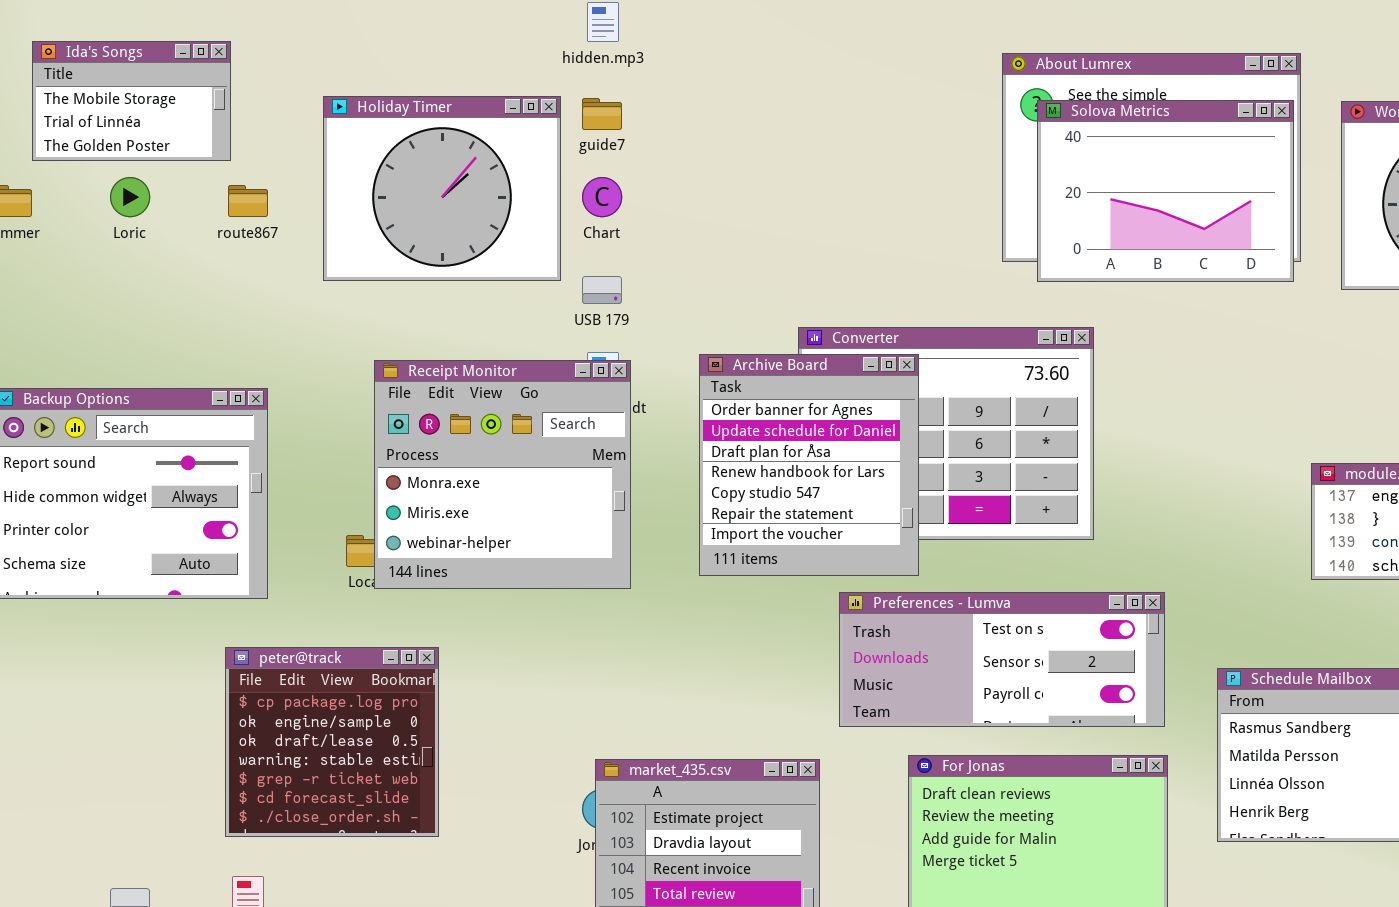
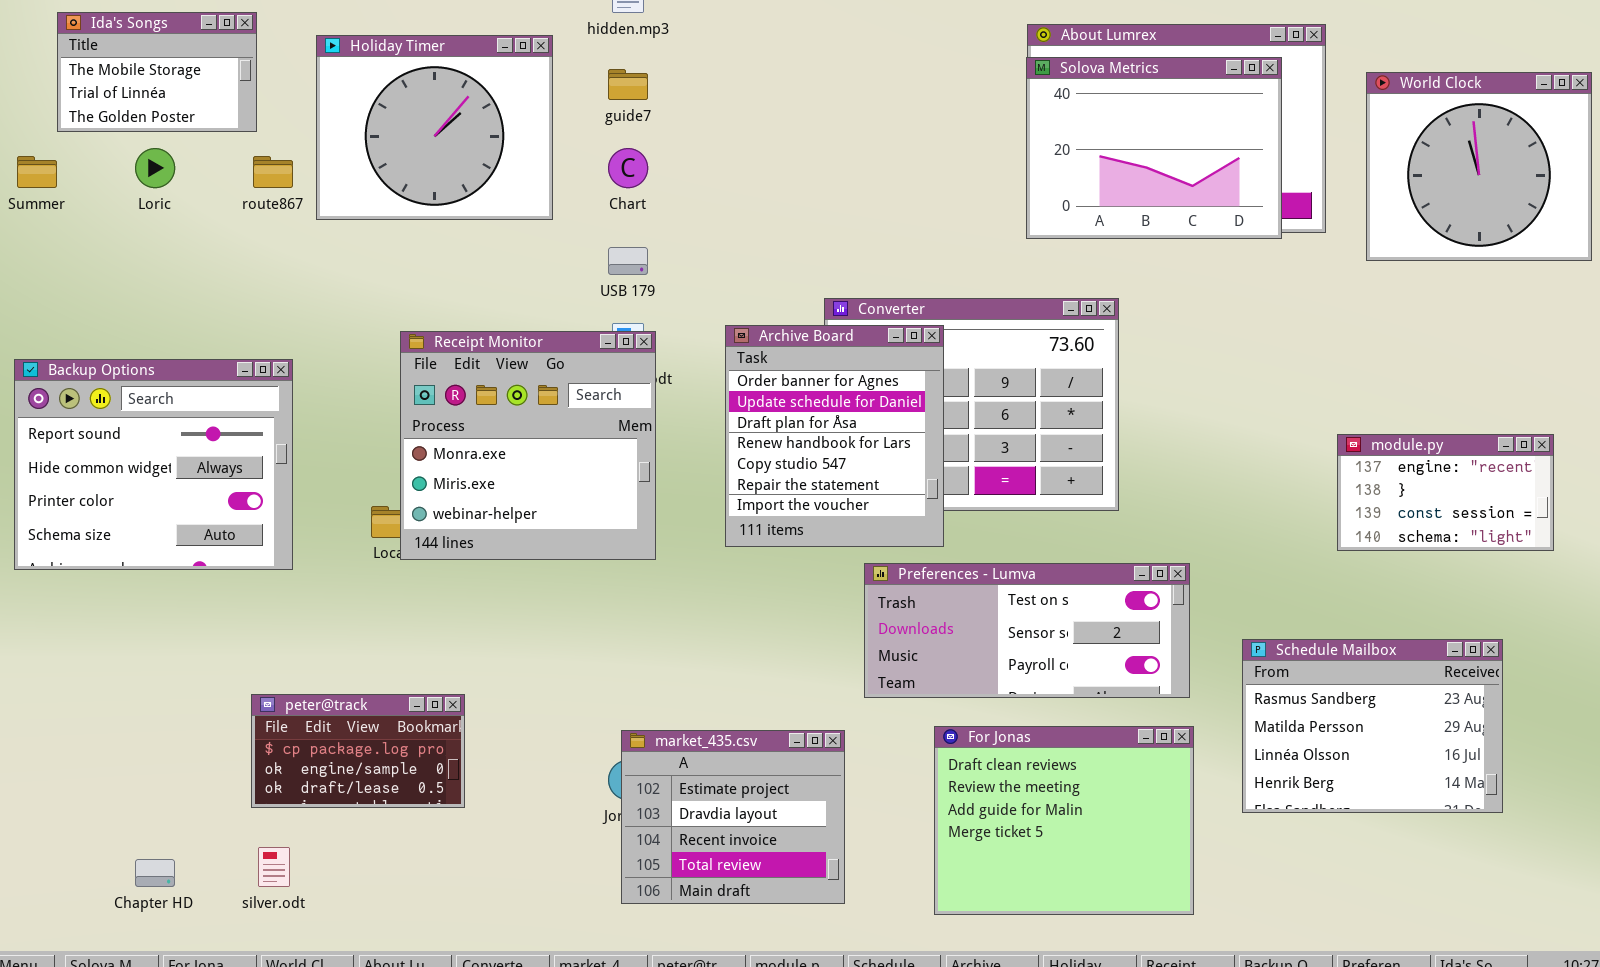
Holiday Timer: [323,96,561,281] -> [316,35,553,220], moved
Solova Metrics: [1037,100,1294,282] -> [1026,57,1282,239], moved
peter@track: [225,647,439,837] -> [251,694,465,808], resized

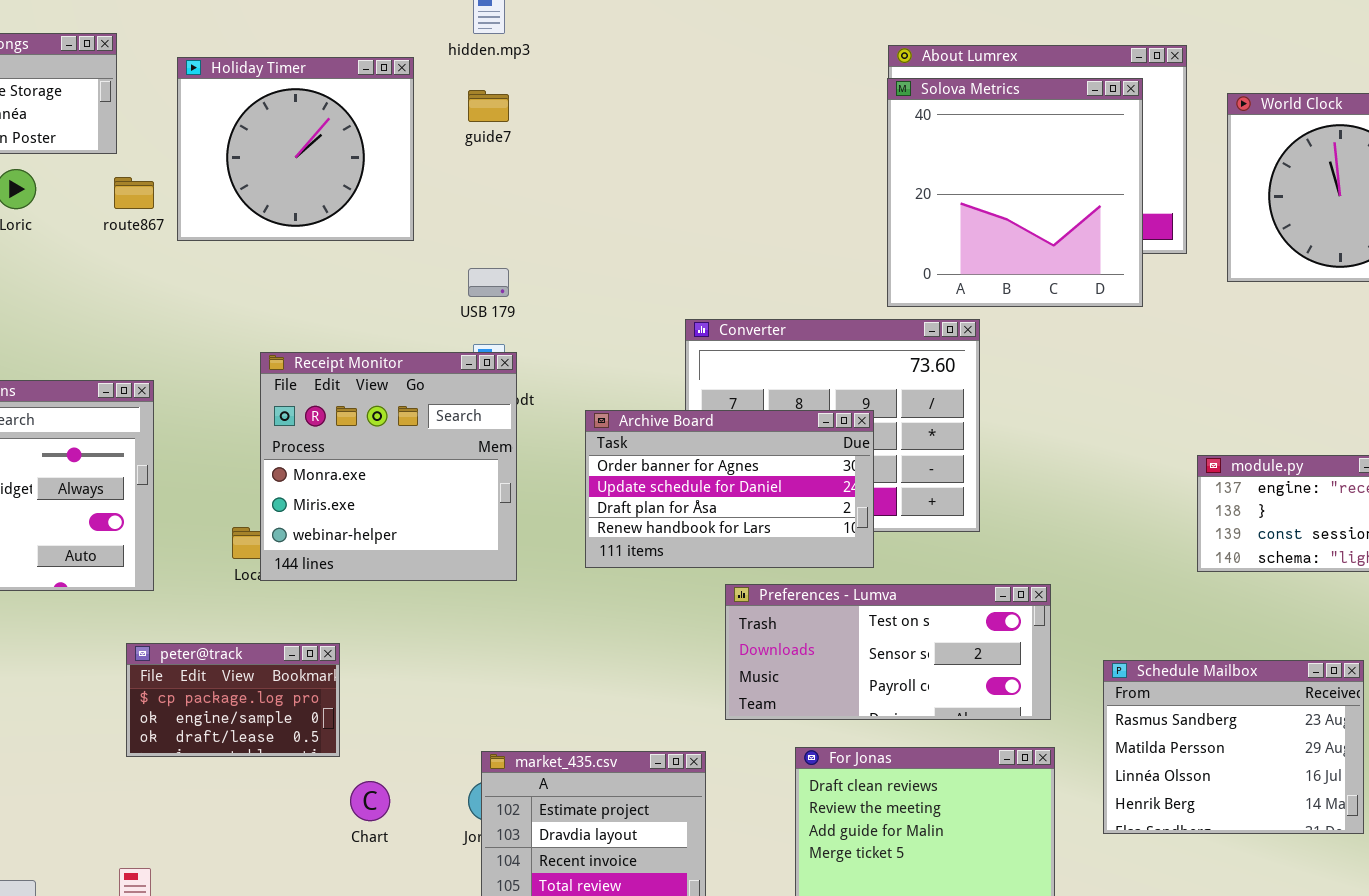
Solova Metrics: [1026,57,1282,239] -> [887,78,1143,307], resized
Chart: [608,148,648,188] -> [350,781,390,821], moved
Archive Board: [725,325,944,547] -> [585,410,874,568], resized
peter@track: [251,694,465,808] -> [126,643,340,757], moved

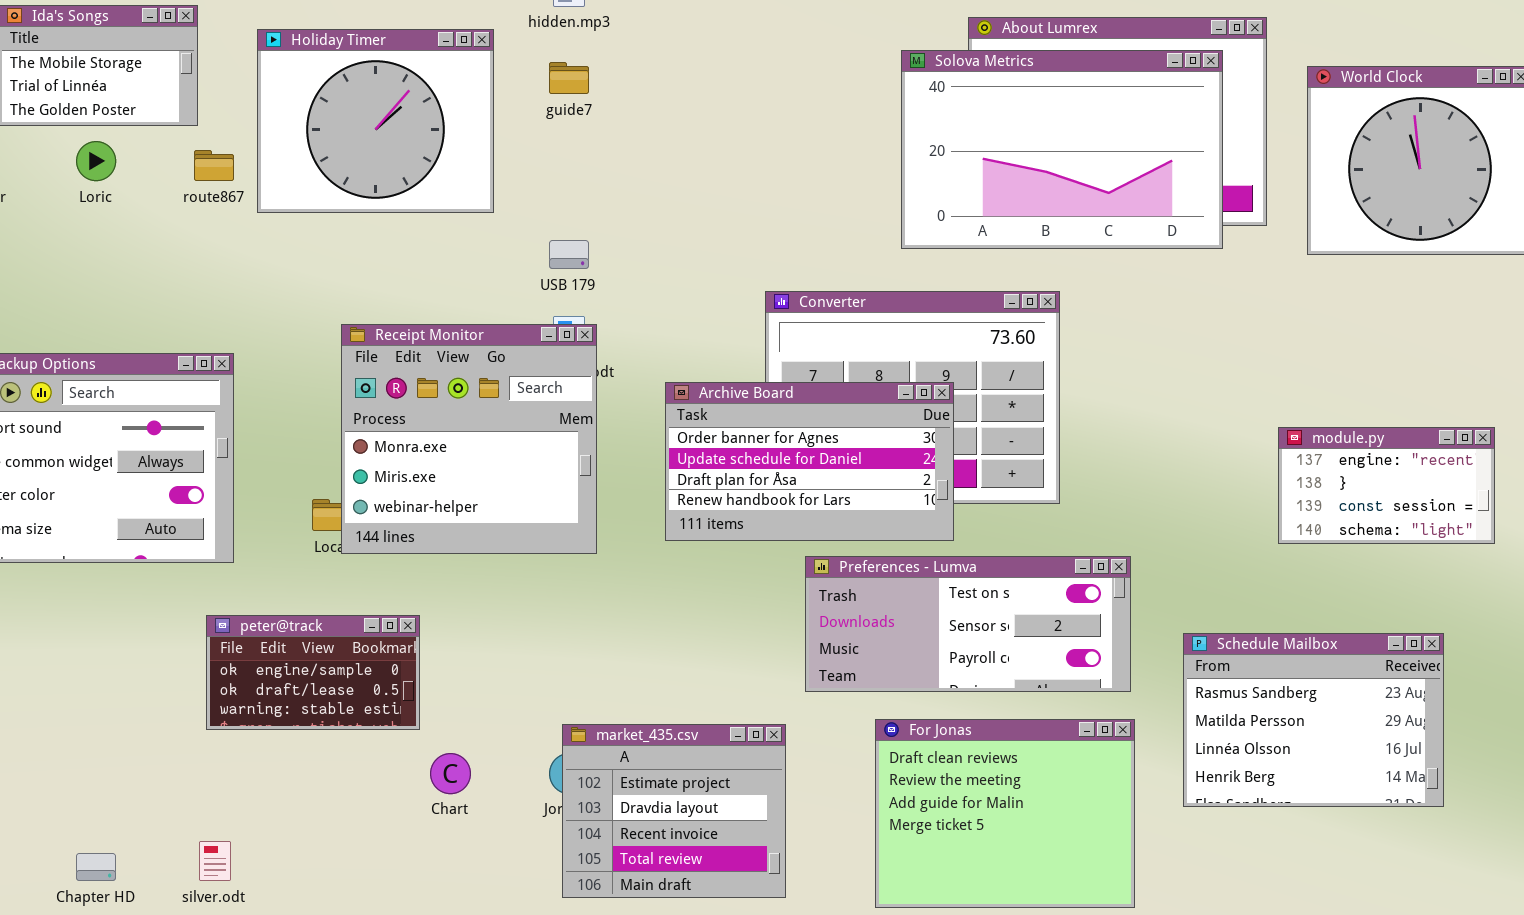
Solova Metrics: [887,78,1143,307] -> [901,50,1223,249], resized
peter@track: [126,643,340,757] -> [206,615,420,730], scrolled down 1 row

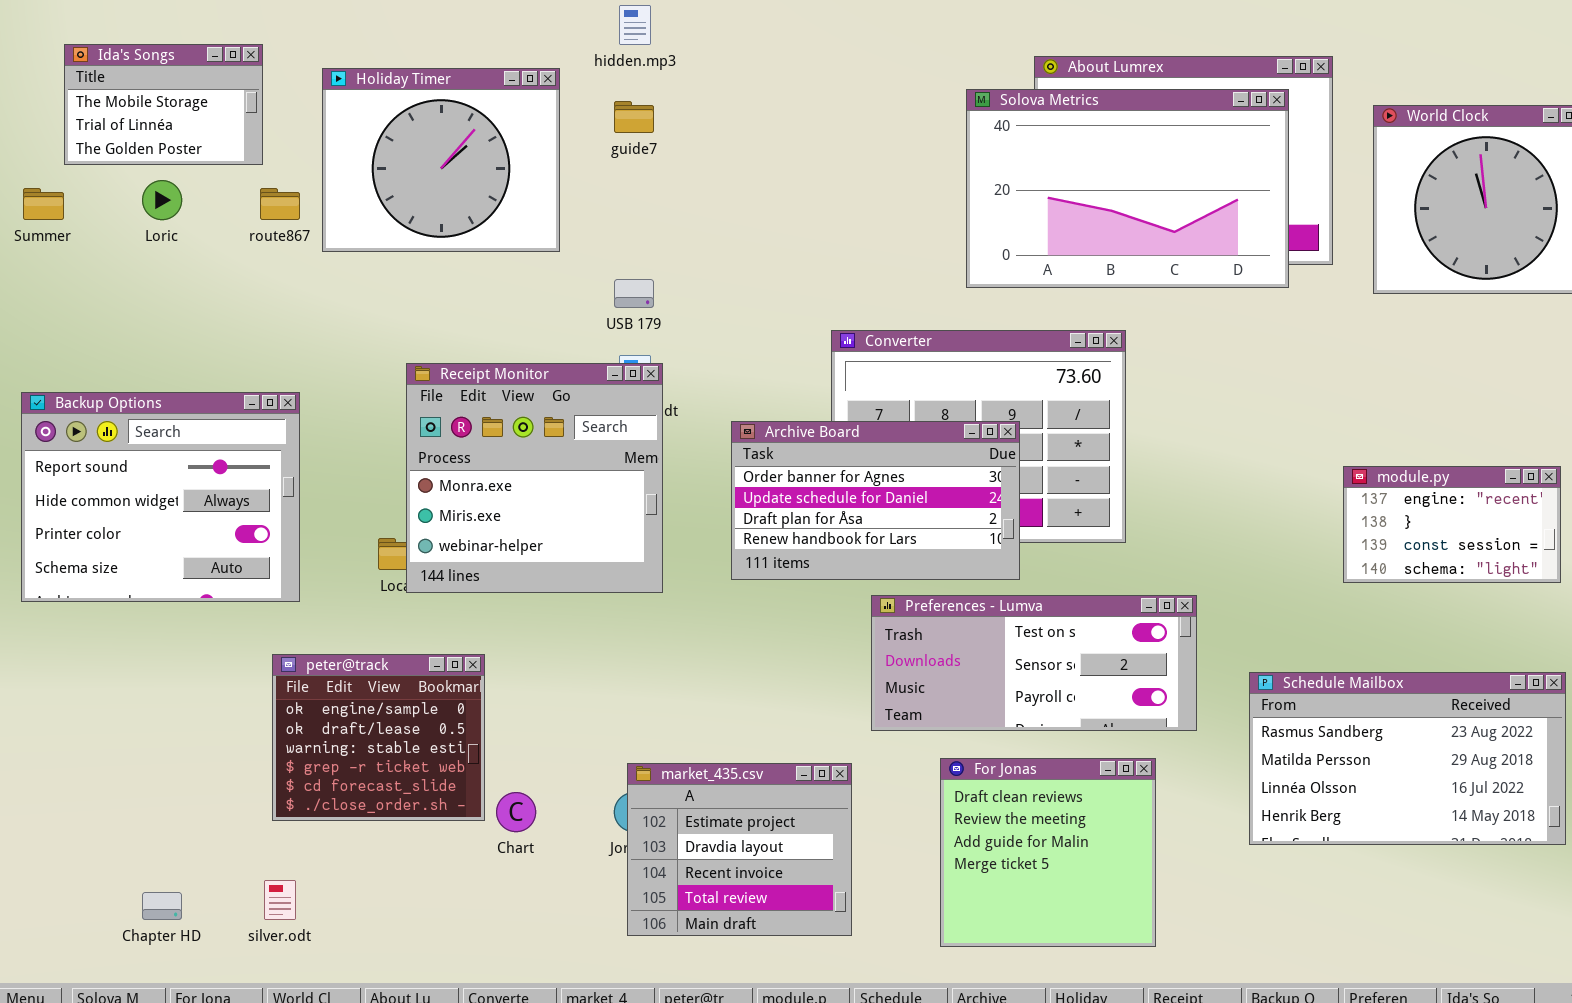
peter@track: [206,615,420,730] -> [272,654,485,821], resized
Schedule Mailbox: [1183,633,1444,807] -> [1249,672,1566,845], resized
For Jonas: [875,719,1135,908] -> [940,758,1156,947], resized

